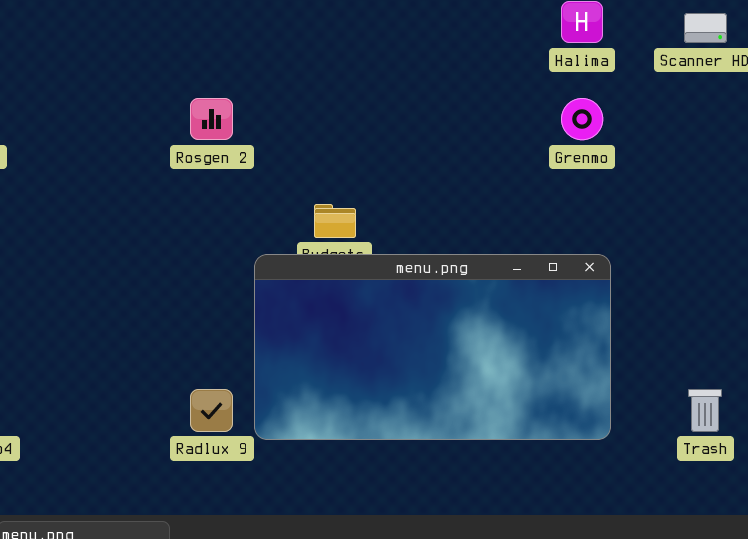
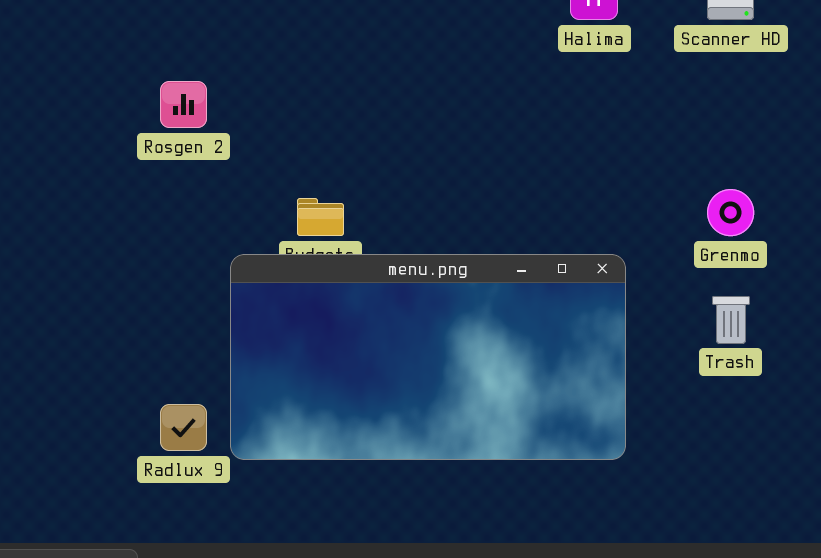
Grenmo: [561,98,603,140] -> [707,189,754,236], moved
Trash: [688,389,722,432] -> [712,296,750,344], moved

